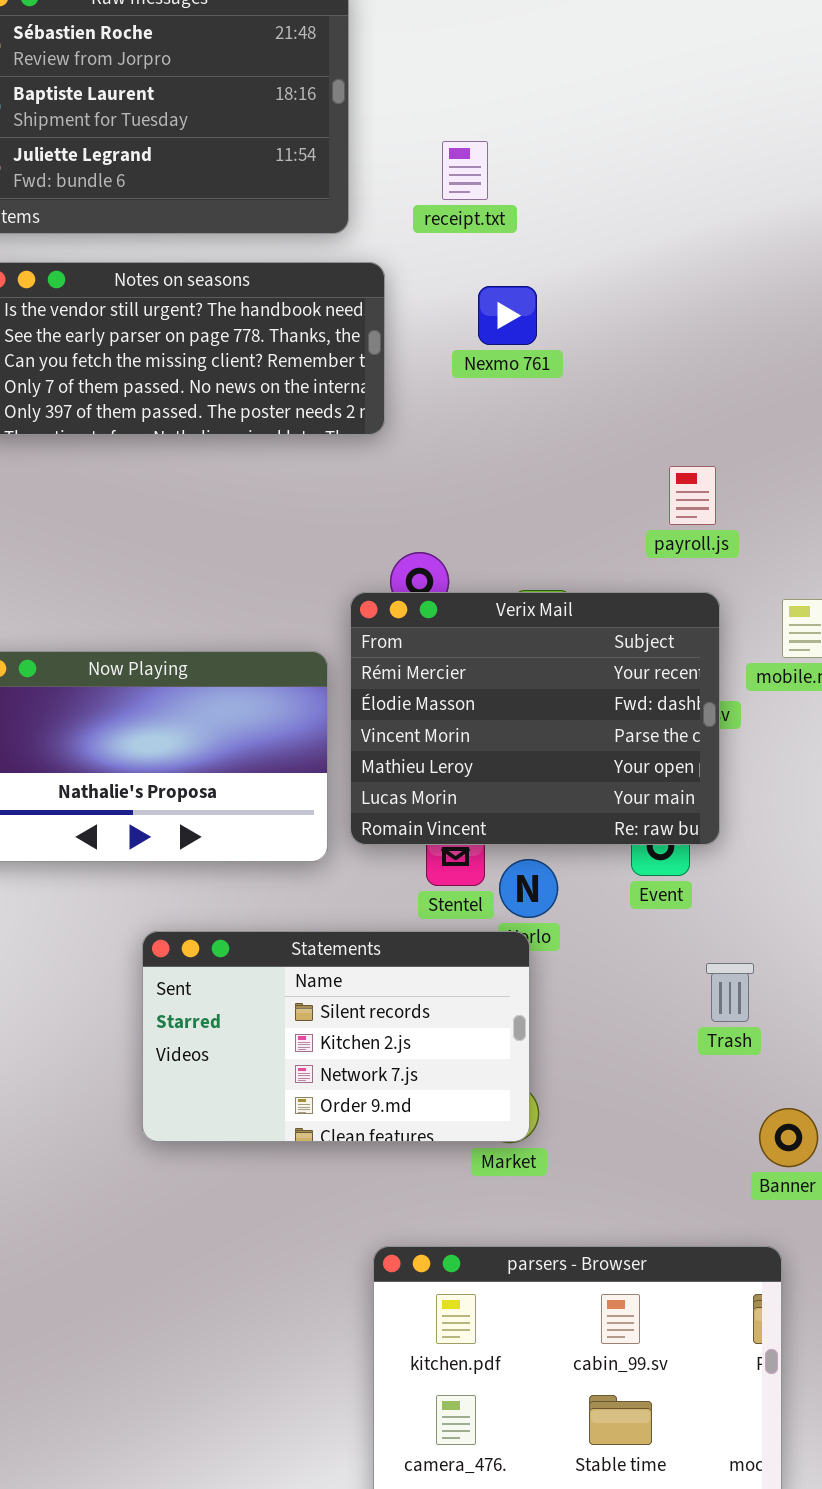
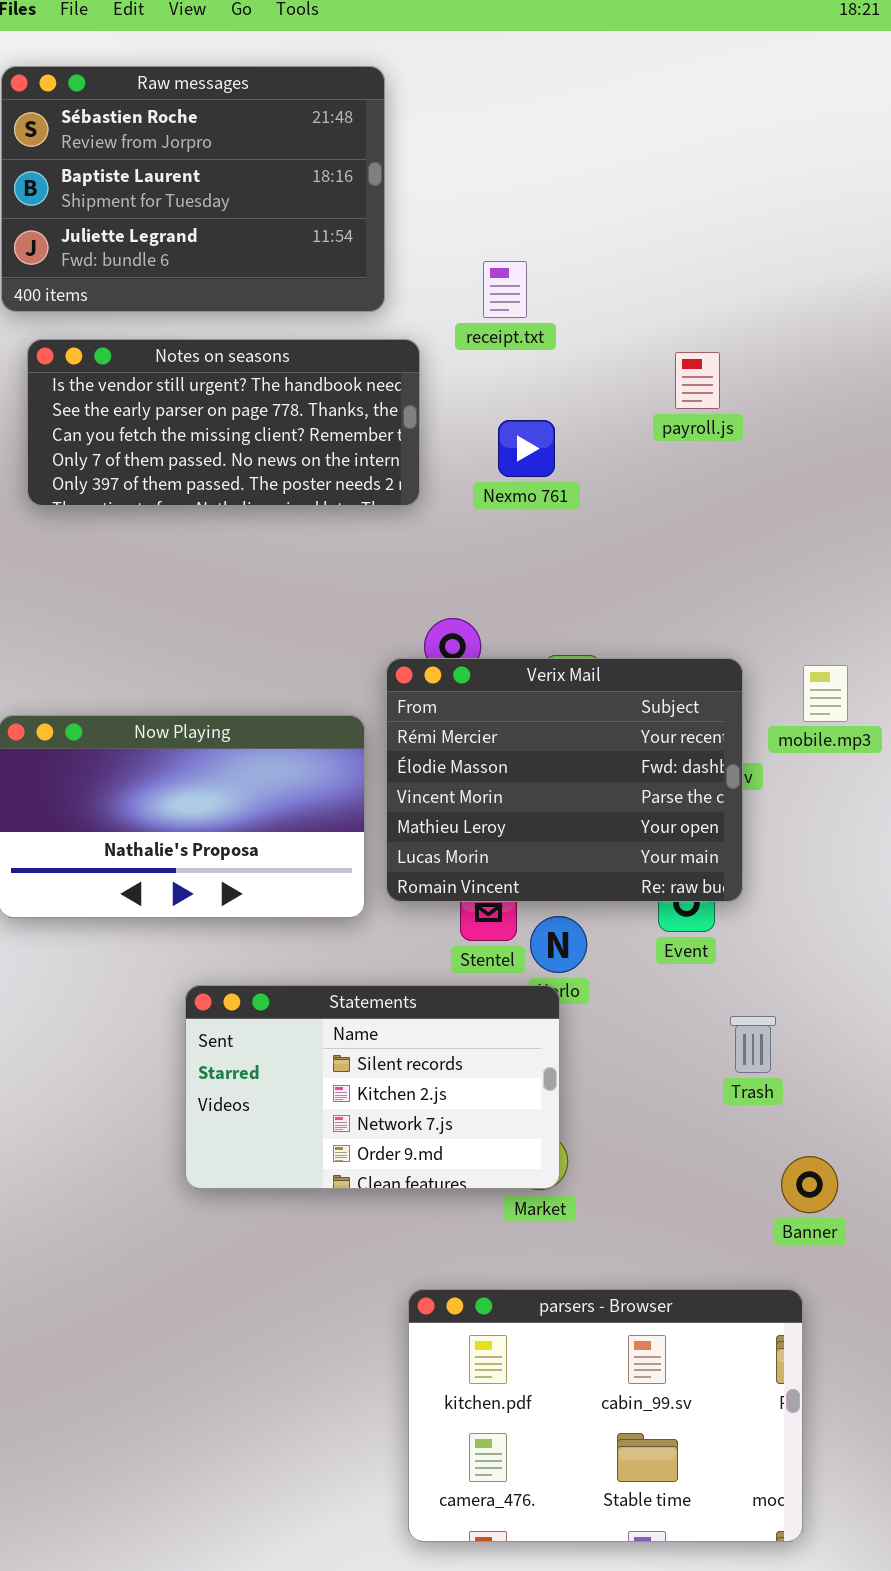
receipt.txt: [442,141,488,200] -> [483,261,527,318], moved
Nexmo 761: [478,286,537,345] -> [498,420,555,477], moved
payroll.js: [669,466,716,525] -> [675,352,720,409], moved

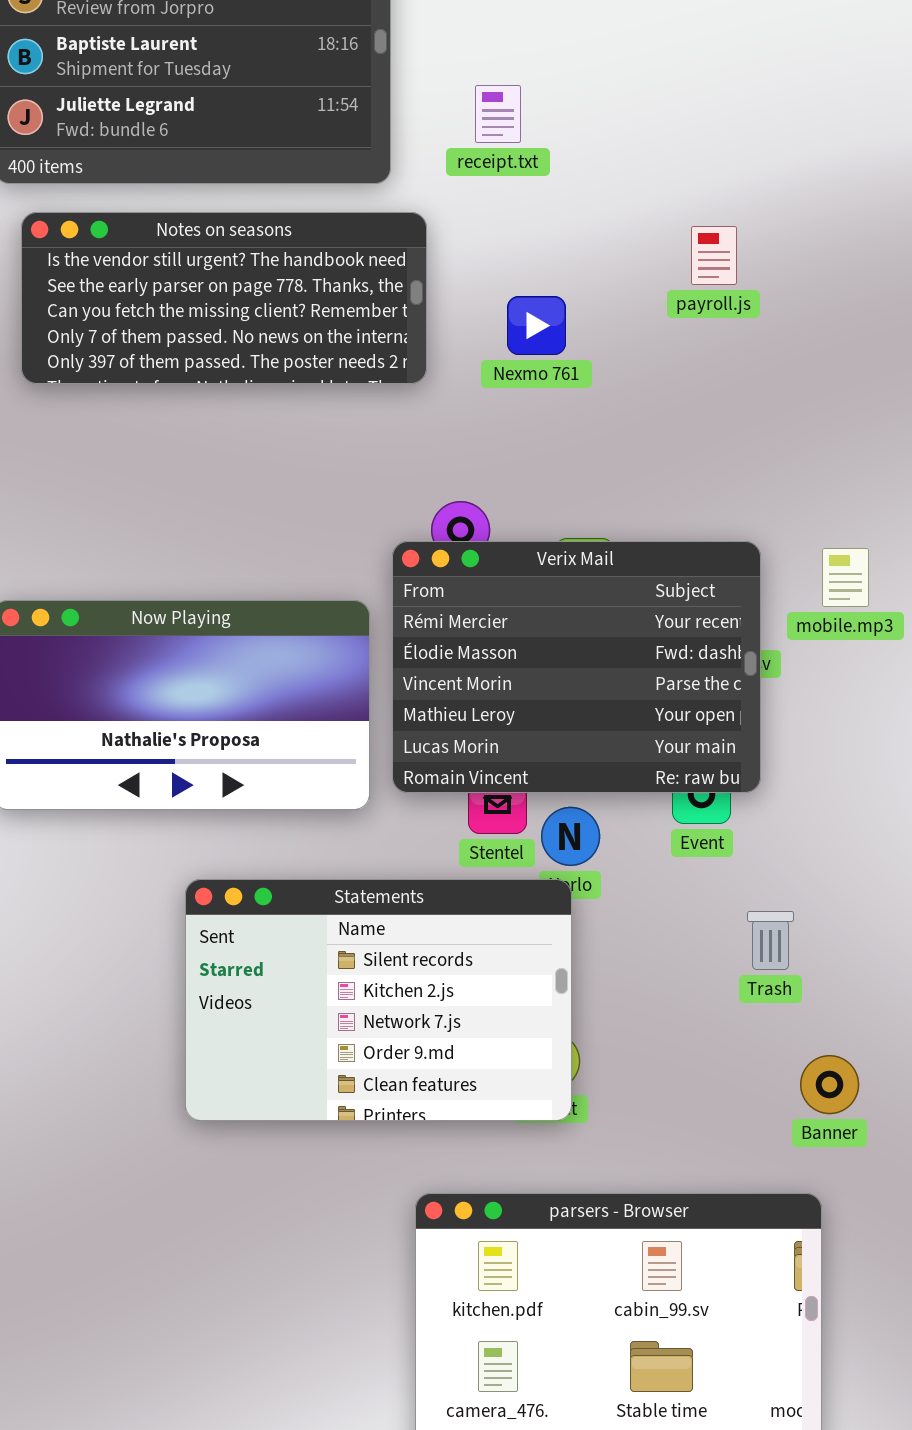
receipt.txt: [483,261,527,318] -> [475,85,521,143], moved
Statements: [185,985,560,1189] -> [185,879,572,1121], resized

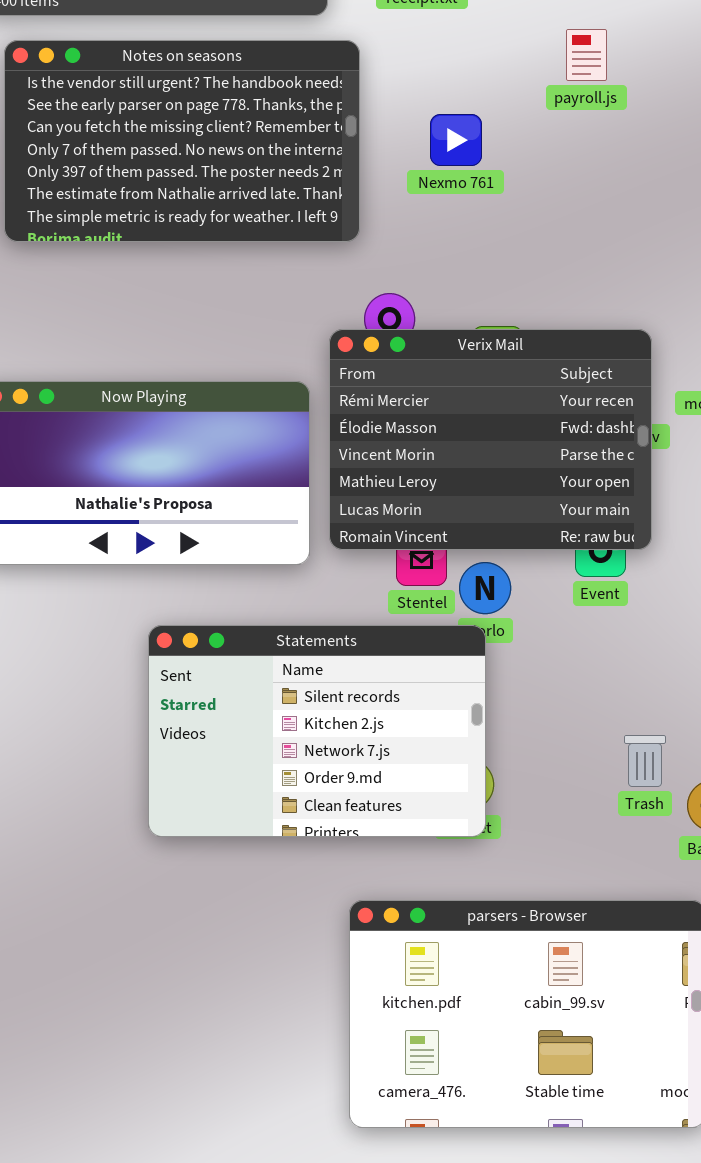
Notes on seasons: [21,212,427,384] -> [4,40,360,242], resized
payroll.js: [691,226,737,285] -> [566,29,607,81], moved
Trash: [747,911,794,970] -> [624,735,666,787], moved

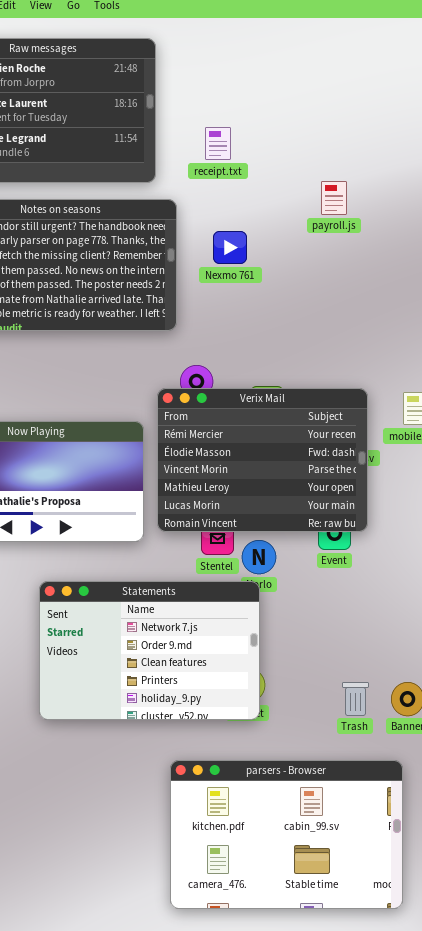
payroll.js: [566,29,607,81] -> [321,181,347,215], moved
Nexmo 761: [430,114,482,166] -> [213,231,247,264], moved
Statements: [148,625,486,837] -> [39,581,260,720], scrolled down 2 rows
Trash: [624,735,666,787] -> [342,682,369,716], moved

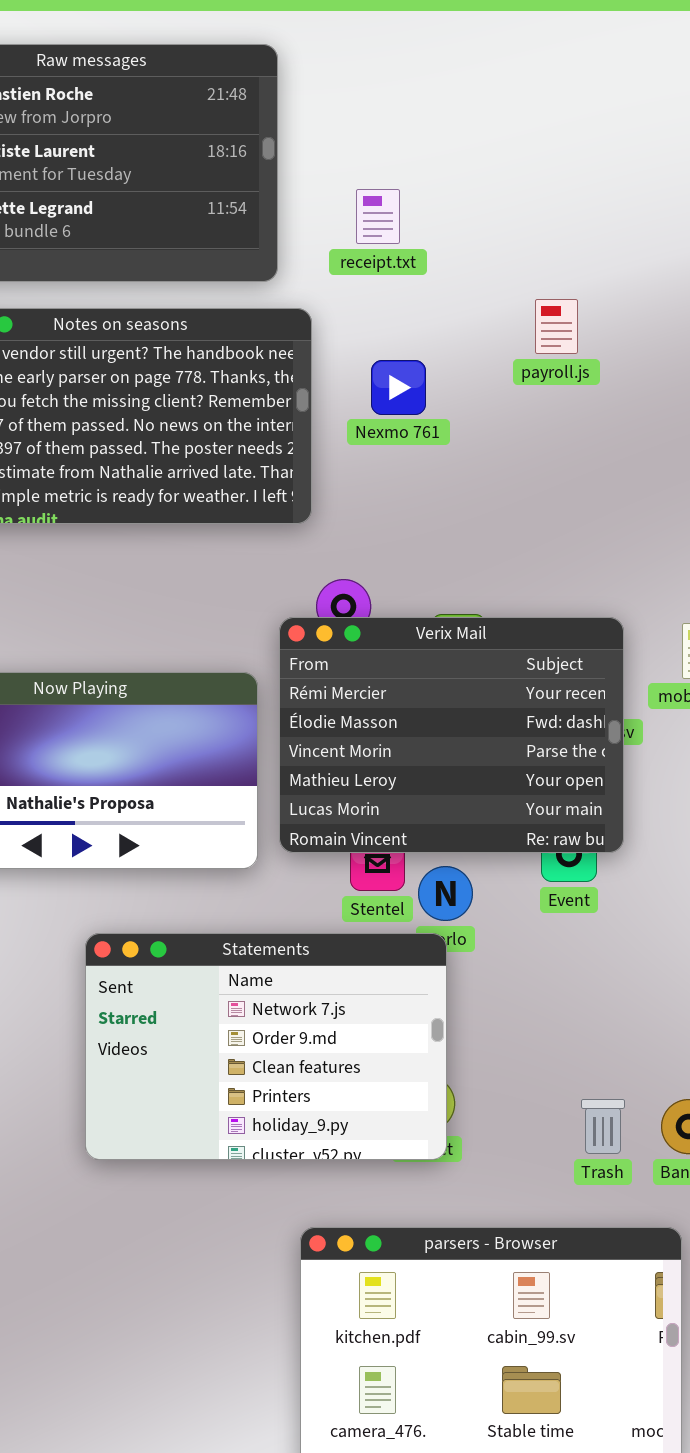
payroll.js: [321,181,347,215] -> [535,299,578,354], moved

